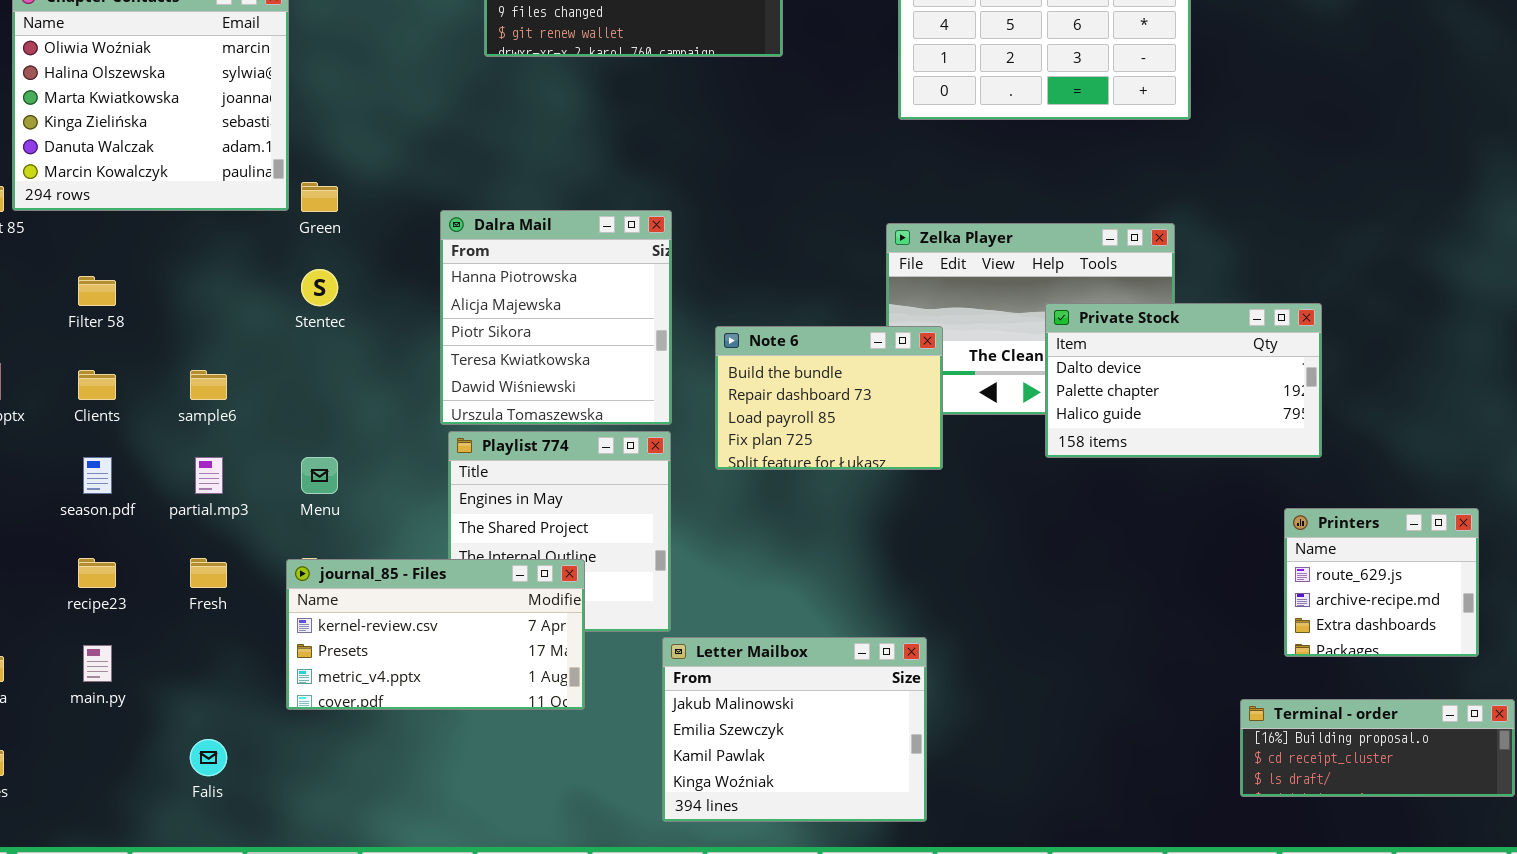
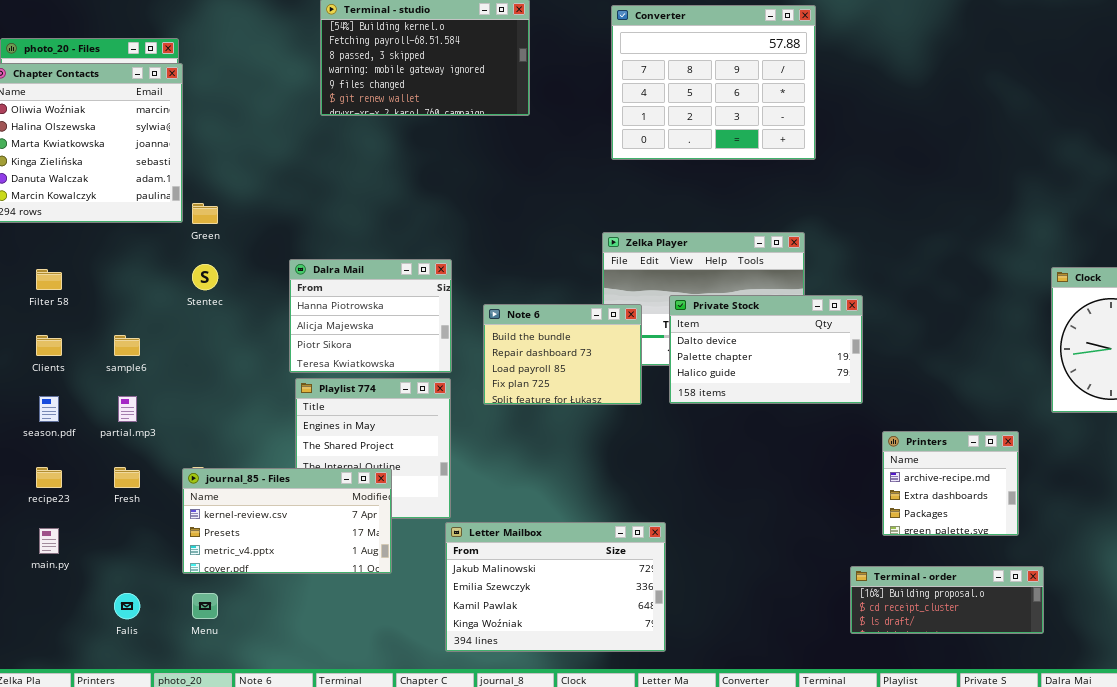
Dalra Mail: [440,210,672,425] -> [289,259,452,373], resized
Private Stock: [1045,303,1322,458] -> [669,295,863,404], moved
Menu: [301,457,338,494] -> [192,593,218,619], moved
Printers: [1284,508,1479,657] -> [882,431,1019,536], scrolled down 1 row
Letter Mailbox: [662,637,927,822] -> [445,522,666,652], resized

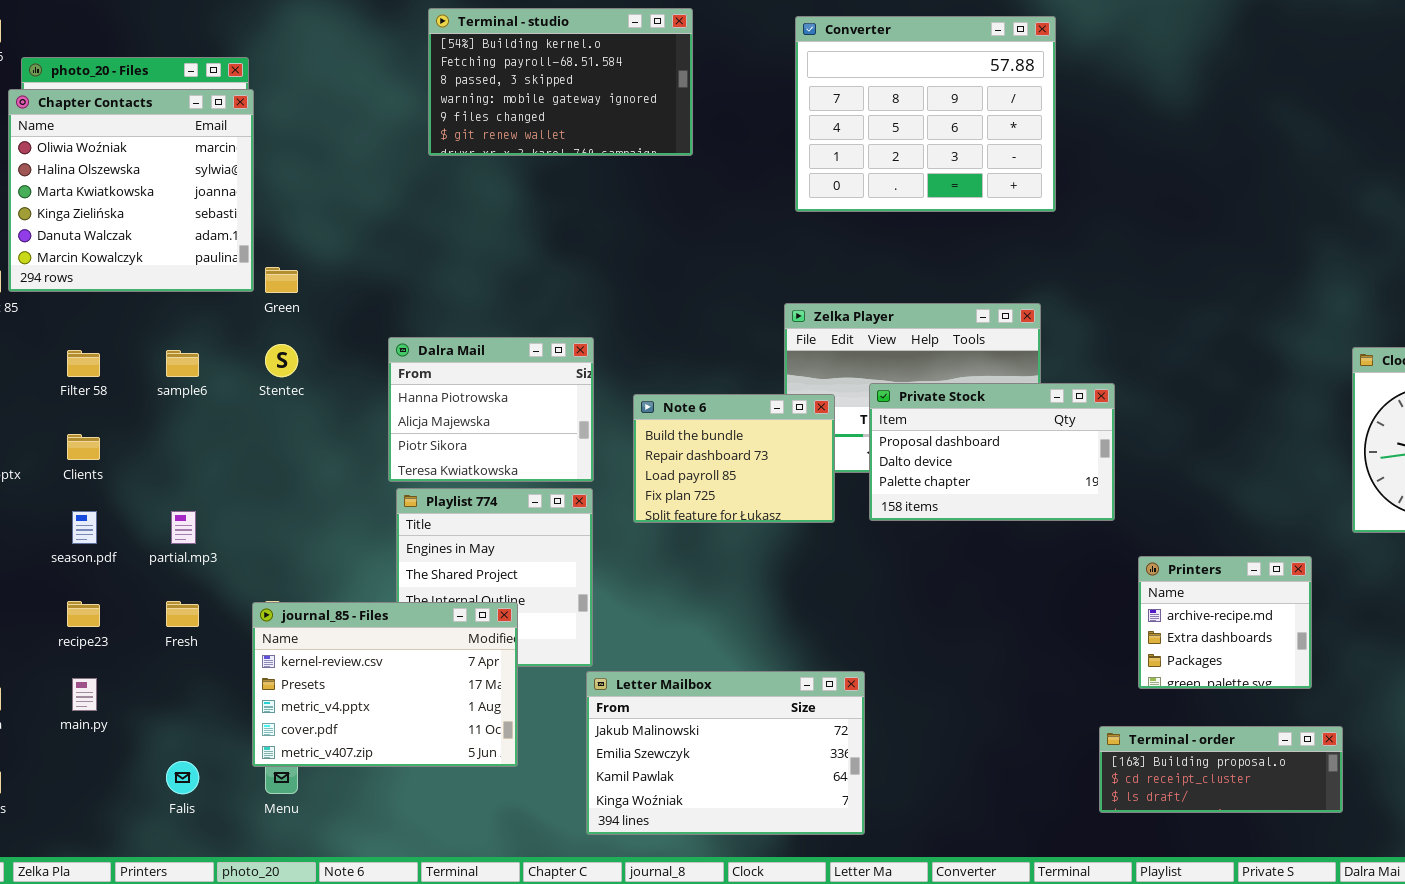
Private Stock: [669,295,863,404] -> [869,383,1115,521], scrolled up 1 row
sample6: [114,335,140,356] -> [166,350,199,377], moved
journal_85 - Files: [182,468,392,574] -> [252,602,518,767], resized

